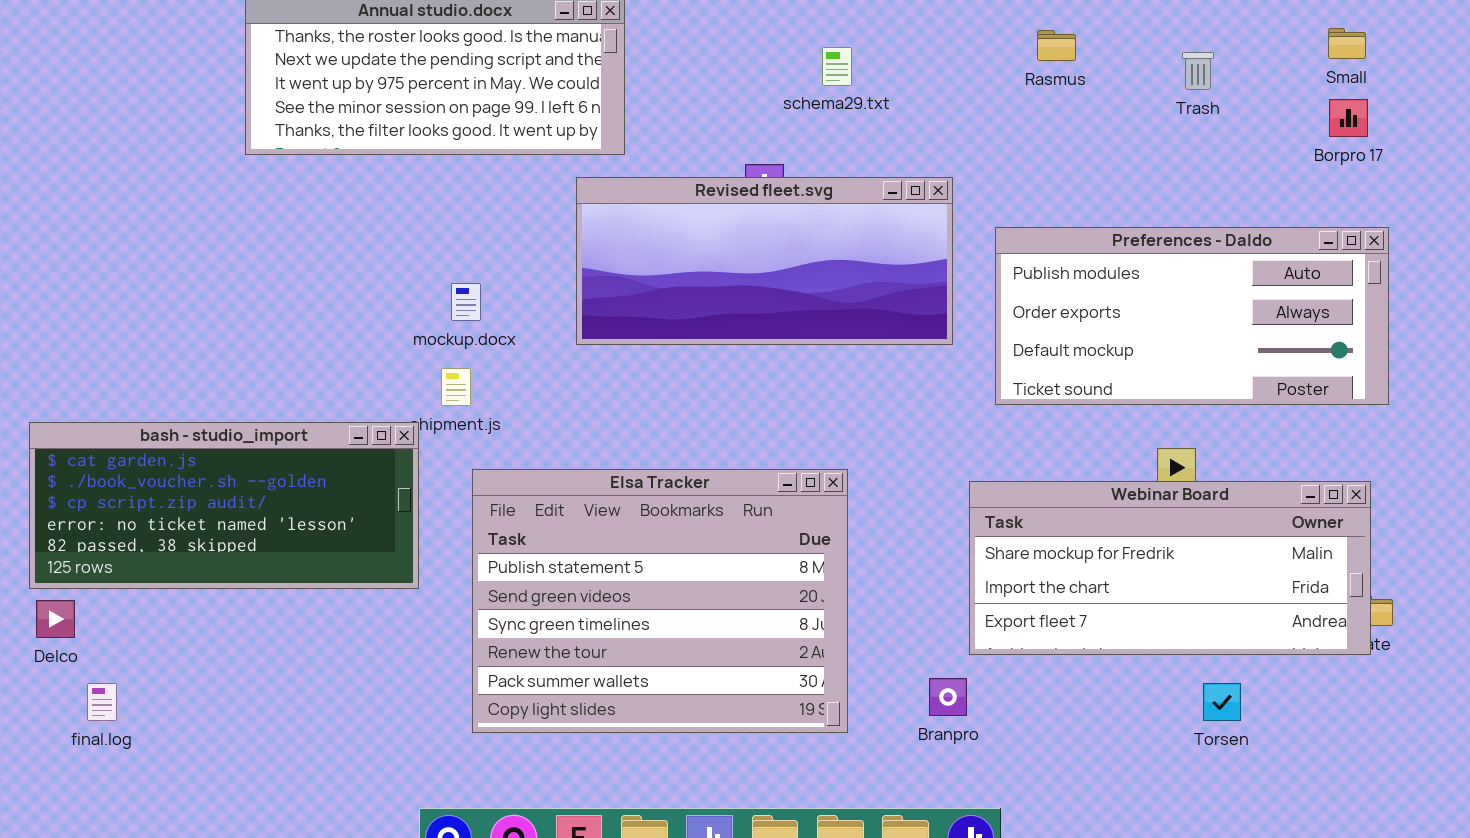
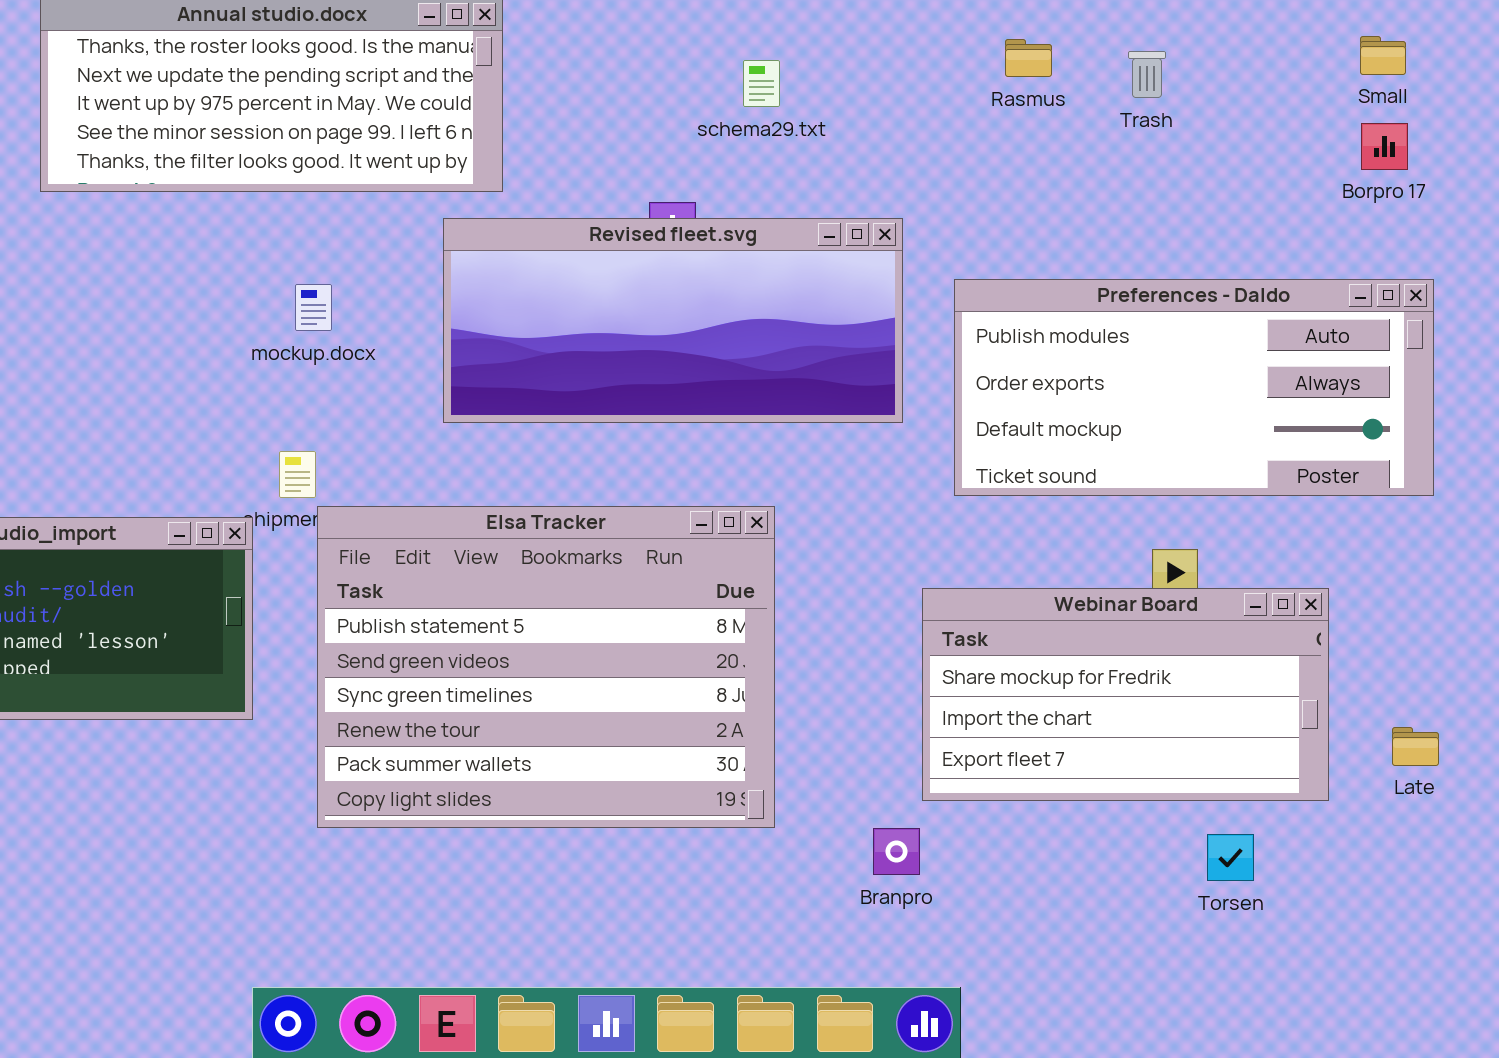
Trash: [1182,52,1214,90] -> [1128,51,1166,98], moved
mockup.docx: [451,283,481,321] -> [295,284,332,331], moved
Elsa Tracker: [472,469,848,733] -> [317,506,775,828], moved
Webinar Board: [969,481,1371,655] -> [922,588,1329,801], resized

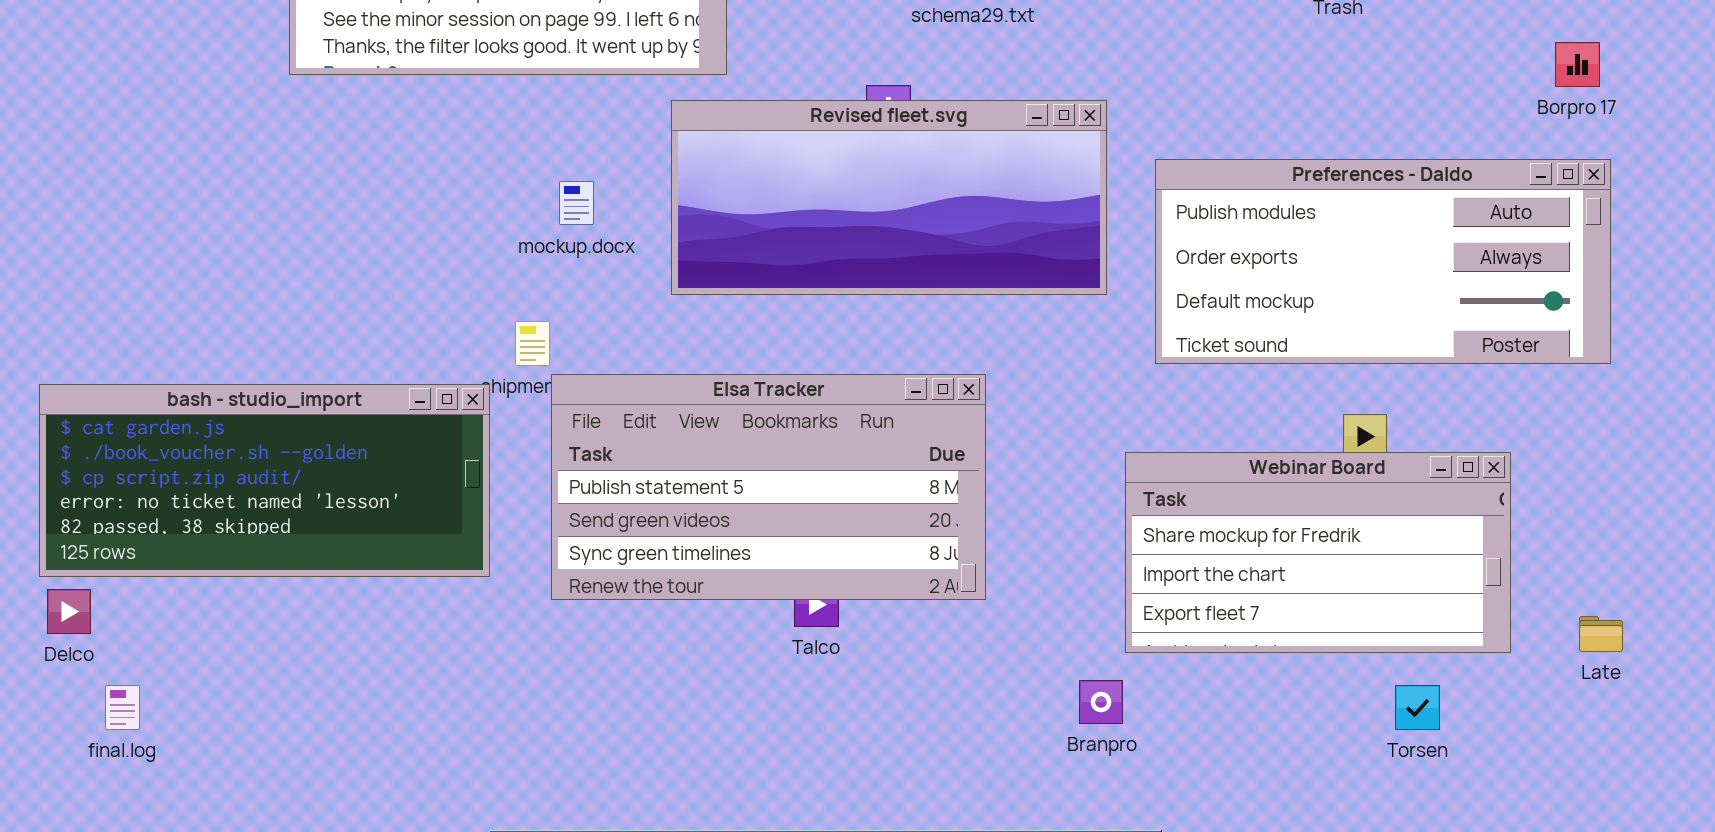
Borpro 17: [1361,123,1408,170] -> [1555,42,1600,87], moved
mockup.docx: [295,284,332,331] -> [559,181,594,225], moved
Elsa Tracker: [317,506,775,828] -> [551,374,986,600], resized
Late: [1392,727,1439,766] -> [1579,616,1623,652], moved

